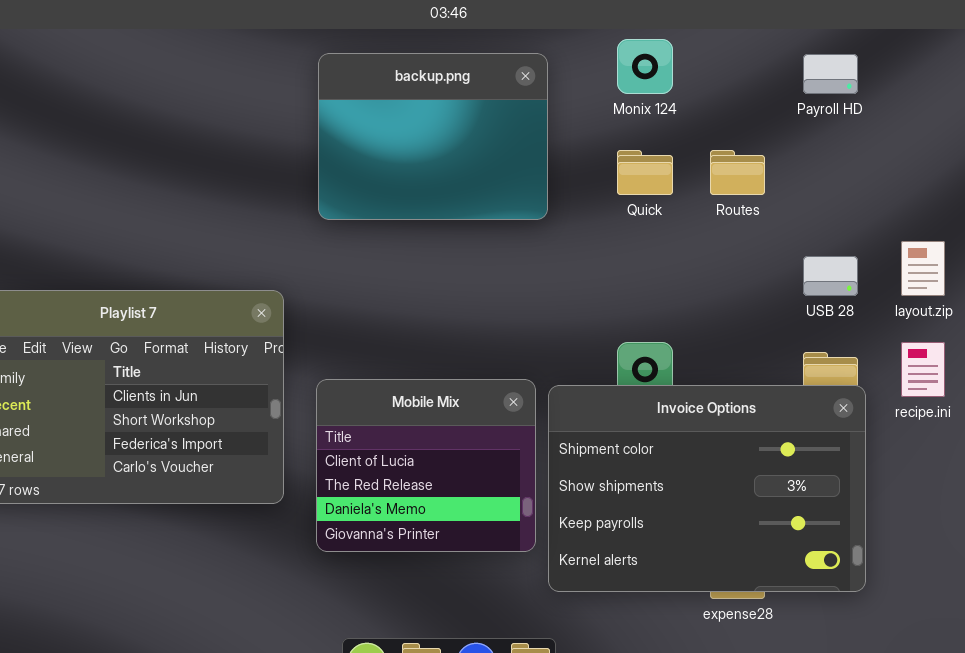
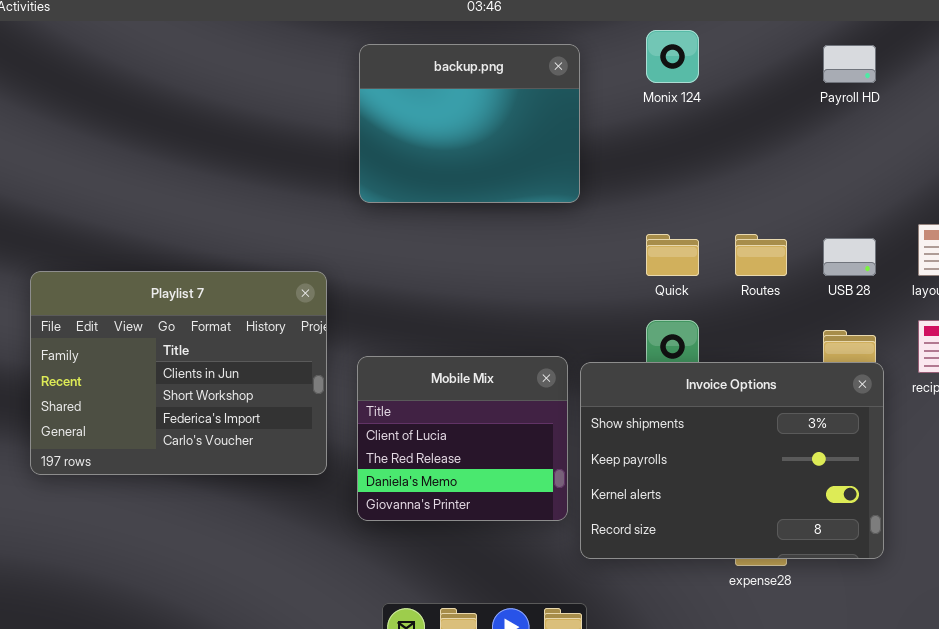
Quick: [617,150,673,195] -> [646,234,699,276], moved
Routes: [710,150,765,195] -> [735,234,787,276], moved
Invoice Options: [548,385,866,592] -> [580,362,884,559], scrolled down 1 row

